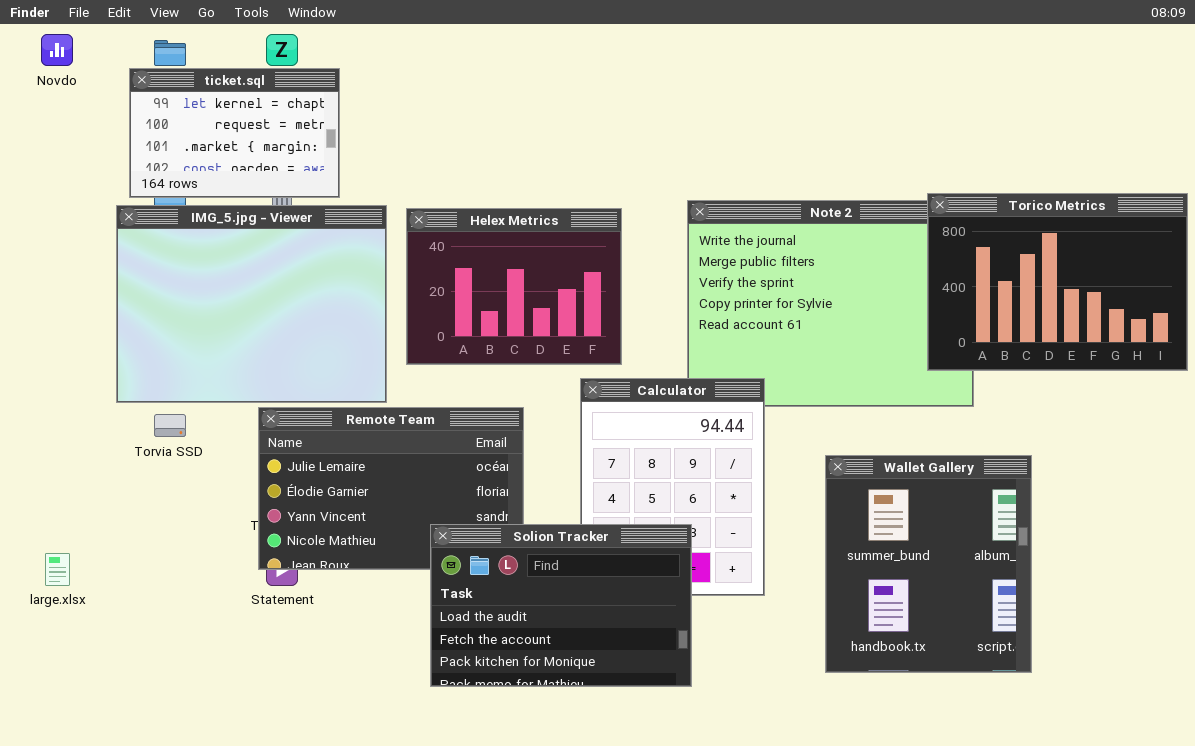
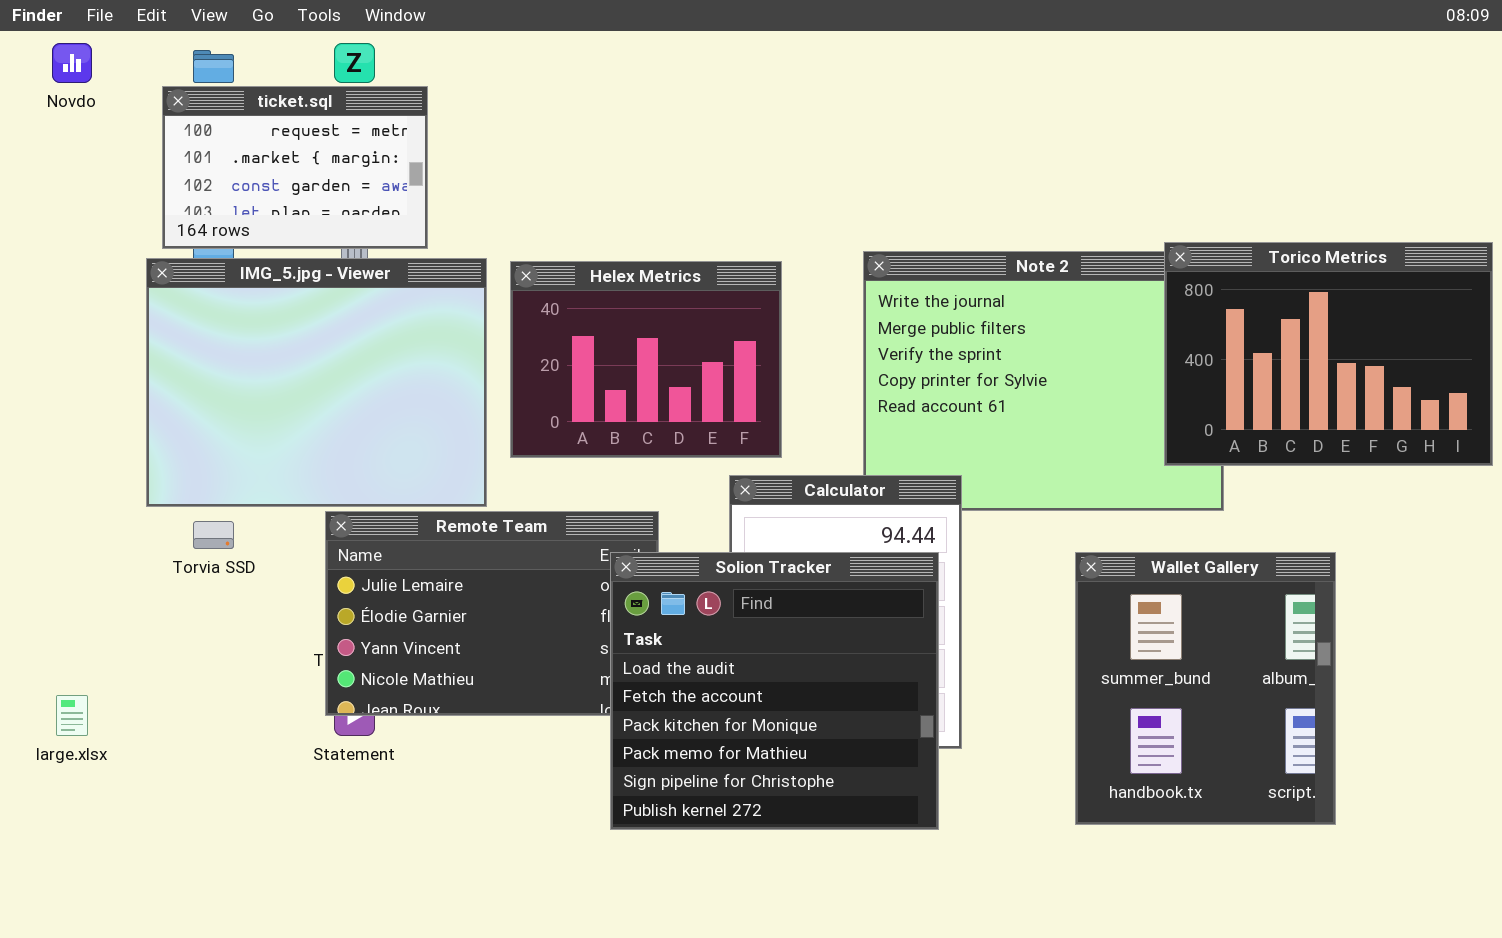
ticket.sql: [129,68,340,198] -> [162,86,428,249], scrolled down 1 row
Wallet Gallery: [825,455,1032,673] -> [1075,552,1336,825], moved
Solion Tracker: [430,524,692,687] -> [610,552,939,830], moved, resized

